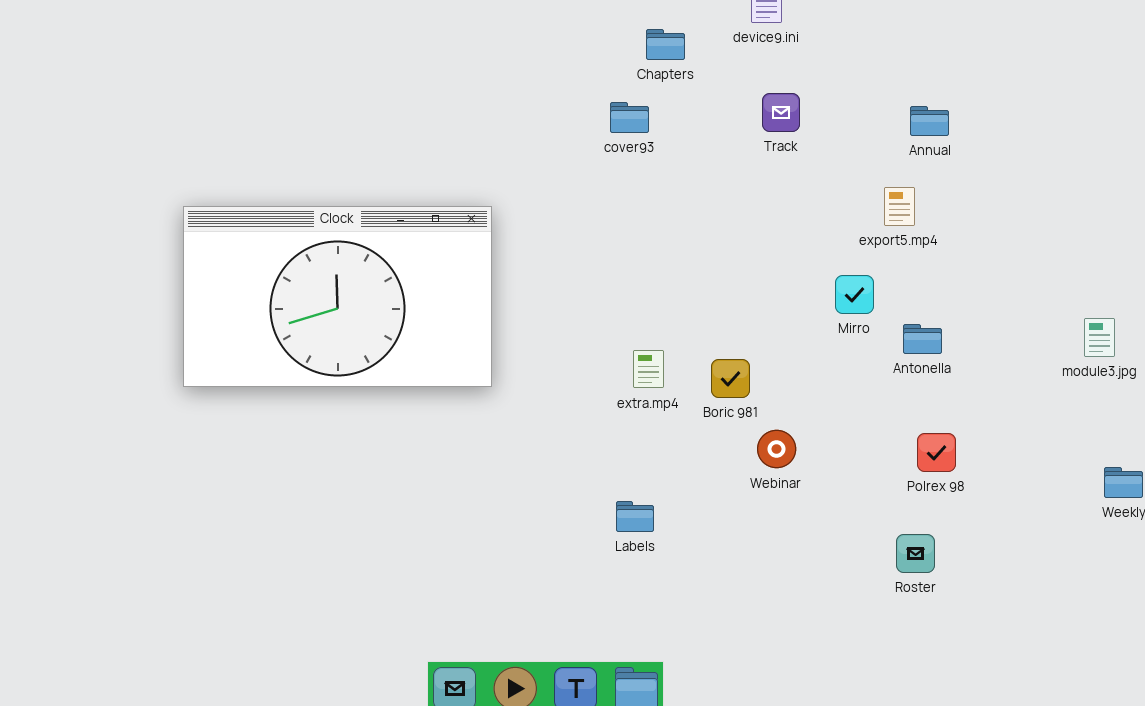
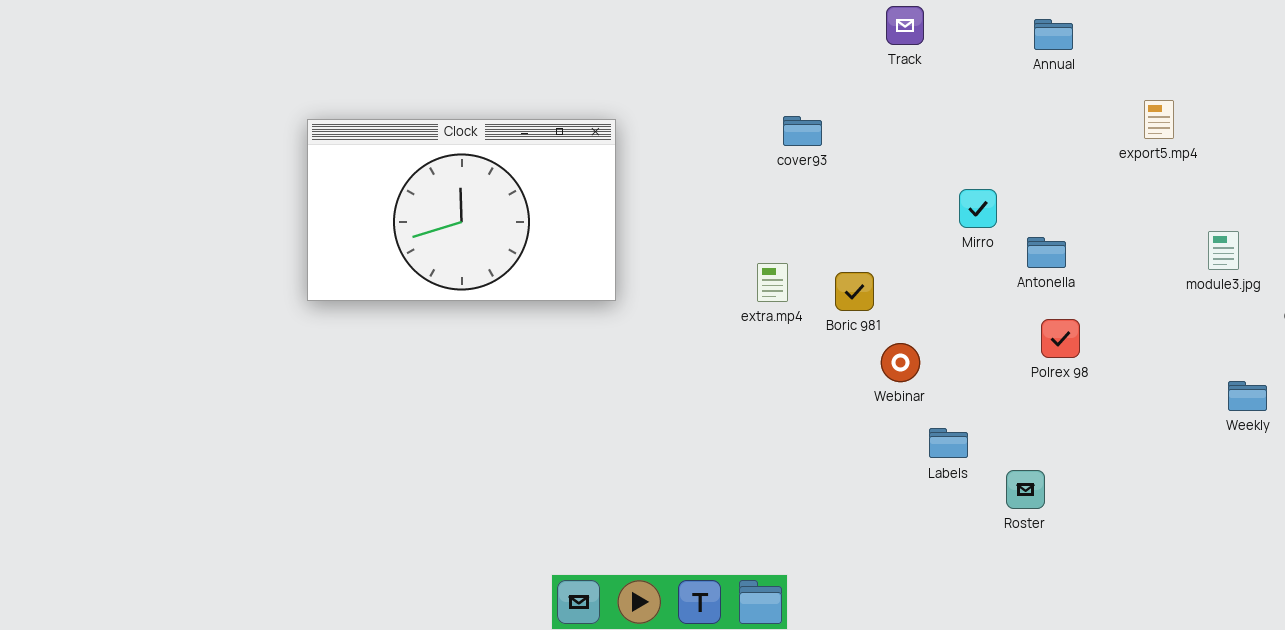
cover93: [610,102,649,133] -> [783,116,822,146], moved
export5.mp4: [884,187,915,226] -> [1144,100,1174,139], moved
Polrex 98: [917,433,956,472] -> [1041,319,1080,358], moved
Labels: [616,501,654,532] -> [929,428,968,458], moved
Roster: [896,534,935,573] -> [1006,470,1045,509], moved

